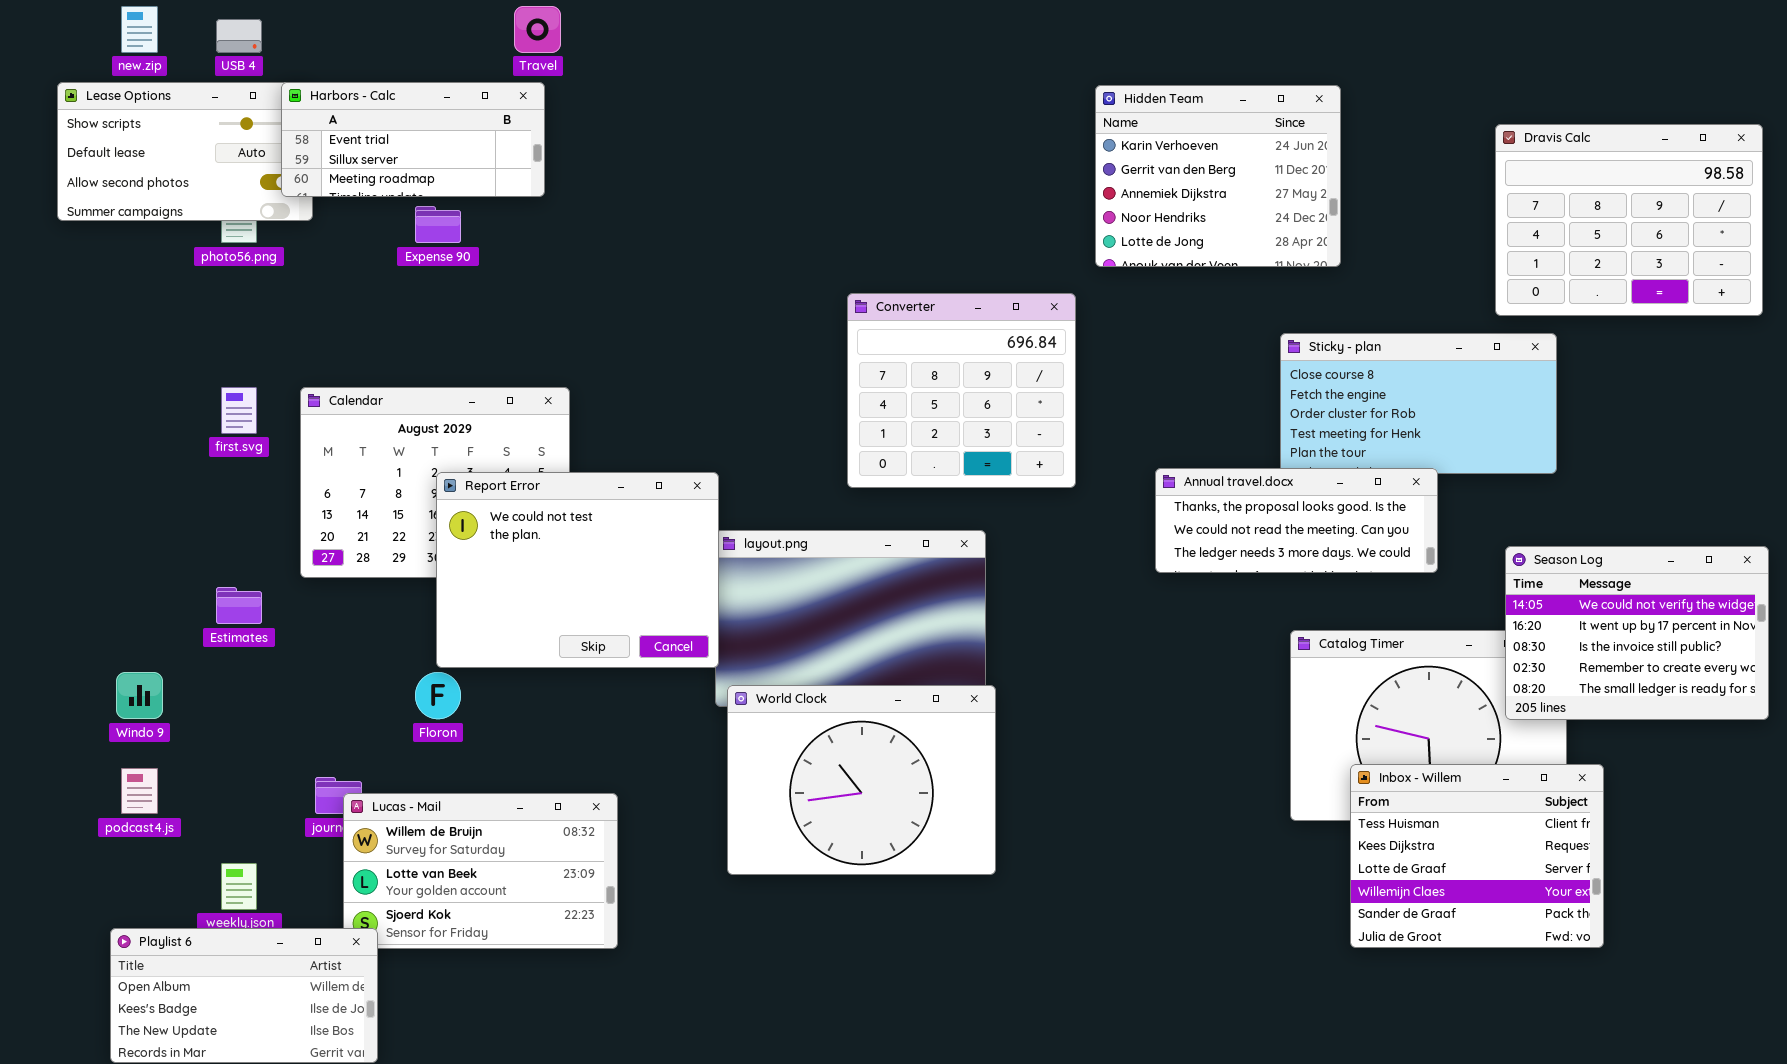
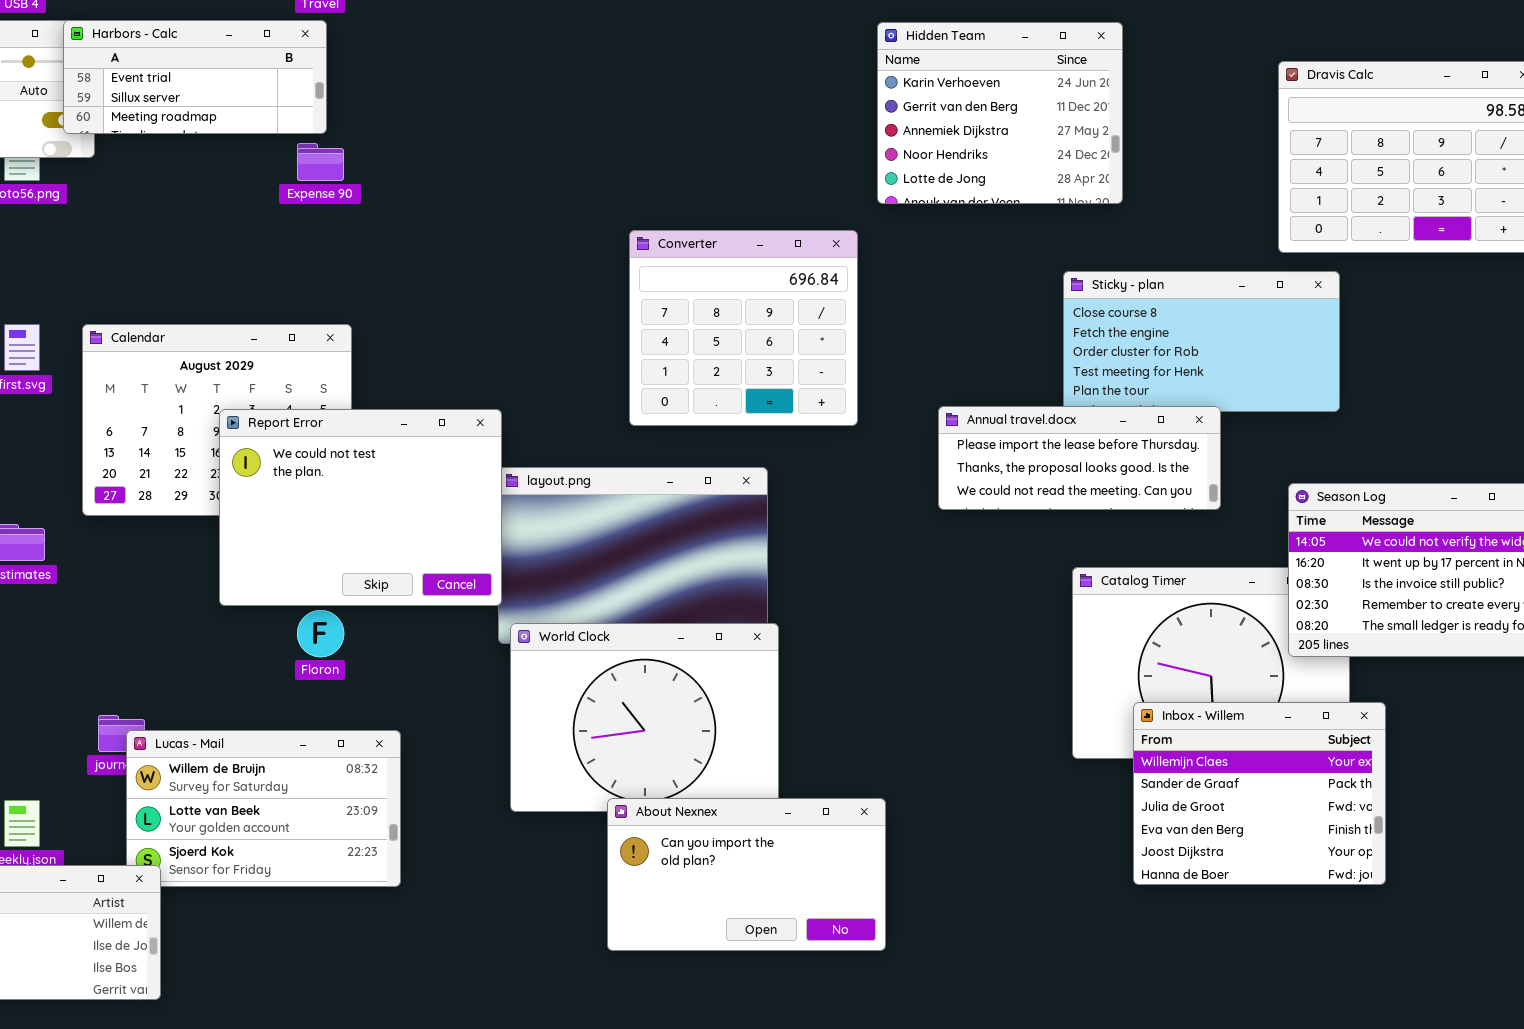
Expense 90: [415,206,461,243] -> [297,143,344,181], moved
Annual travel.docx: [1155,468,1438,573] -> [938,406,1221,510], scrolled up 1 row
Floron: [415,672,461,719] -> [297,610,344,657], moved
Inbox - Willem: [1350,764,1604,948] -> [1133,702,1386,885], scrolled down 3 rows
About Nexnex: none -> [607,798,886,951], opened

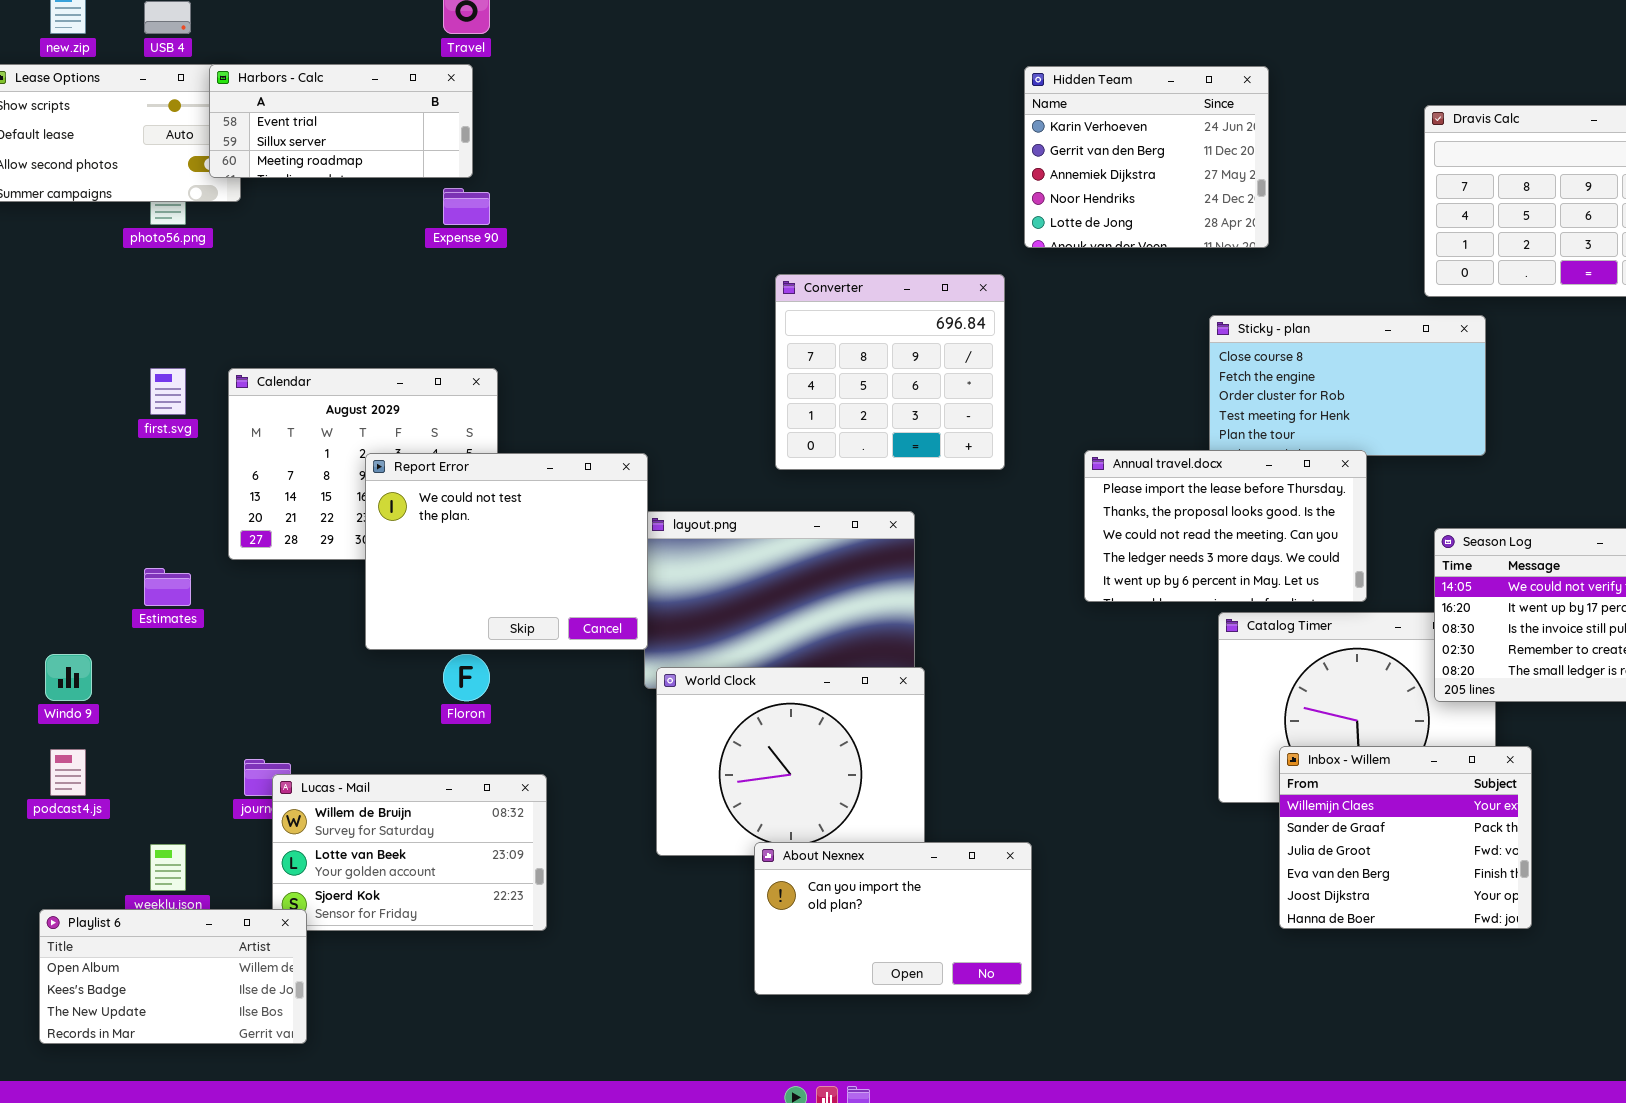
Annual travel.docx: [938,406,1221,510] -> [1084,450,1367,602], resized

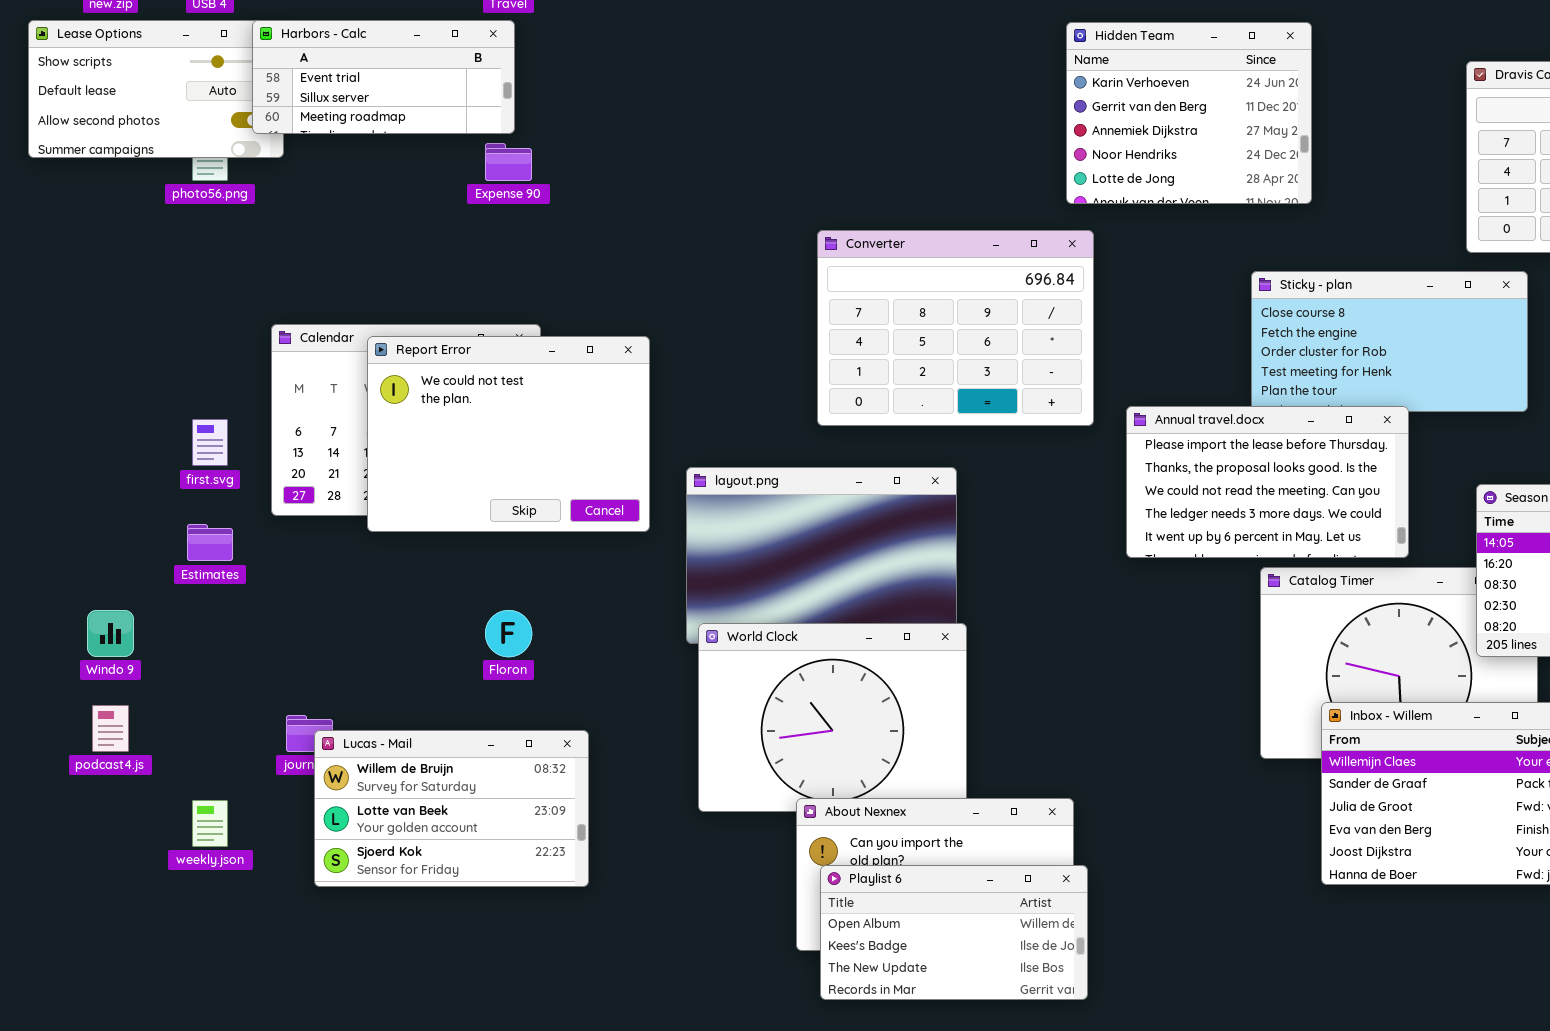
Converter: [775,274,1005,470] -> [817,230,1094,426], resized
first.svg: [150,368,186,415] -> [192,419,228,466], moved
Report Error: [365,453,648,650] -> [367,336,650,532], moved
Playlist 6: [39,909,307,1044] -> [820,865,1088,1000], moved

